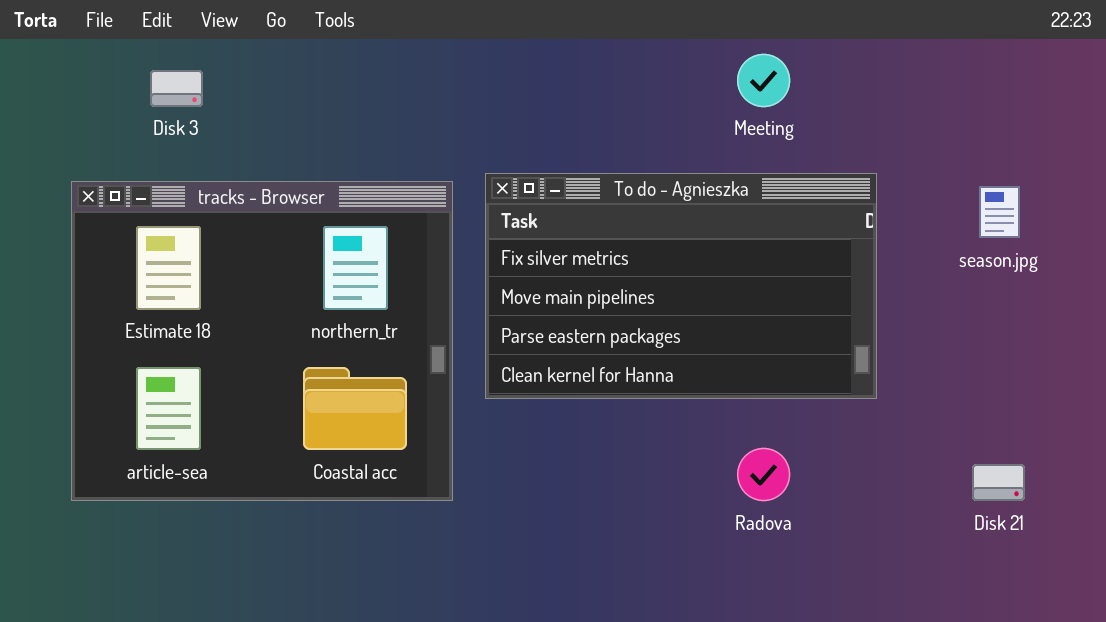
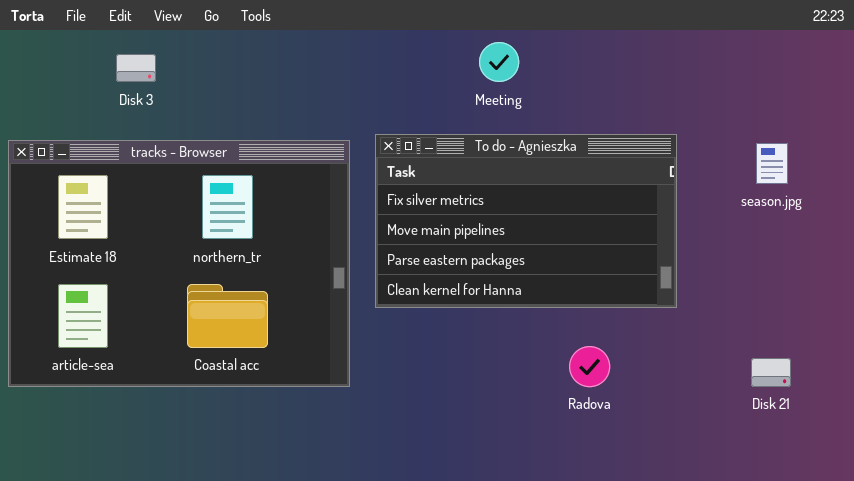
Meeting: [737,54,790,107] -> [479,42,519,82], moved
tracks - Browser: [71,181,453,501] -> [8,140,350,387], resized

